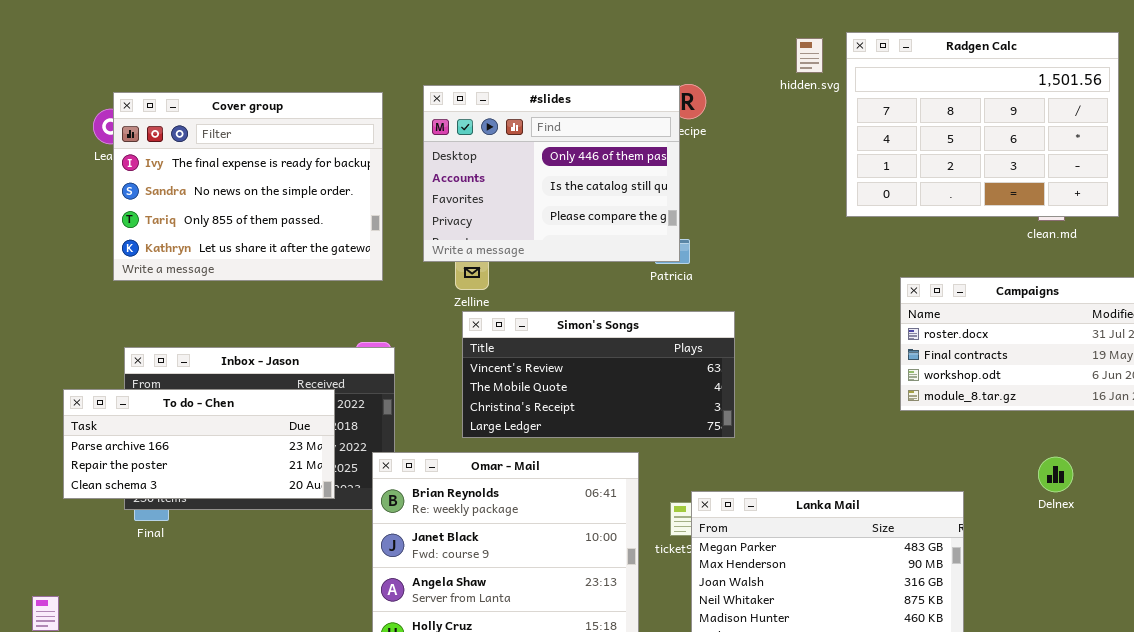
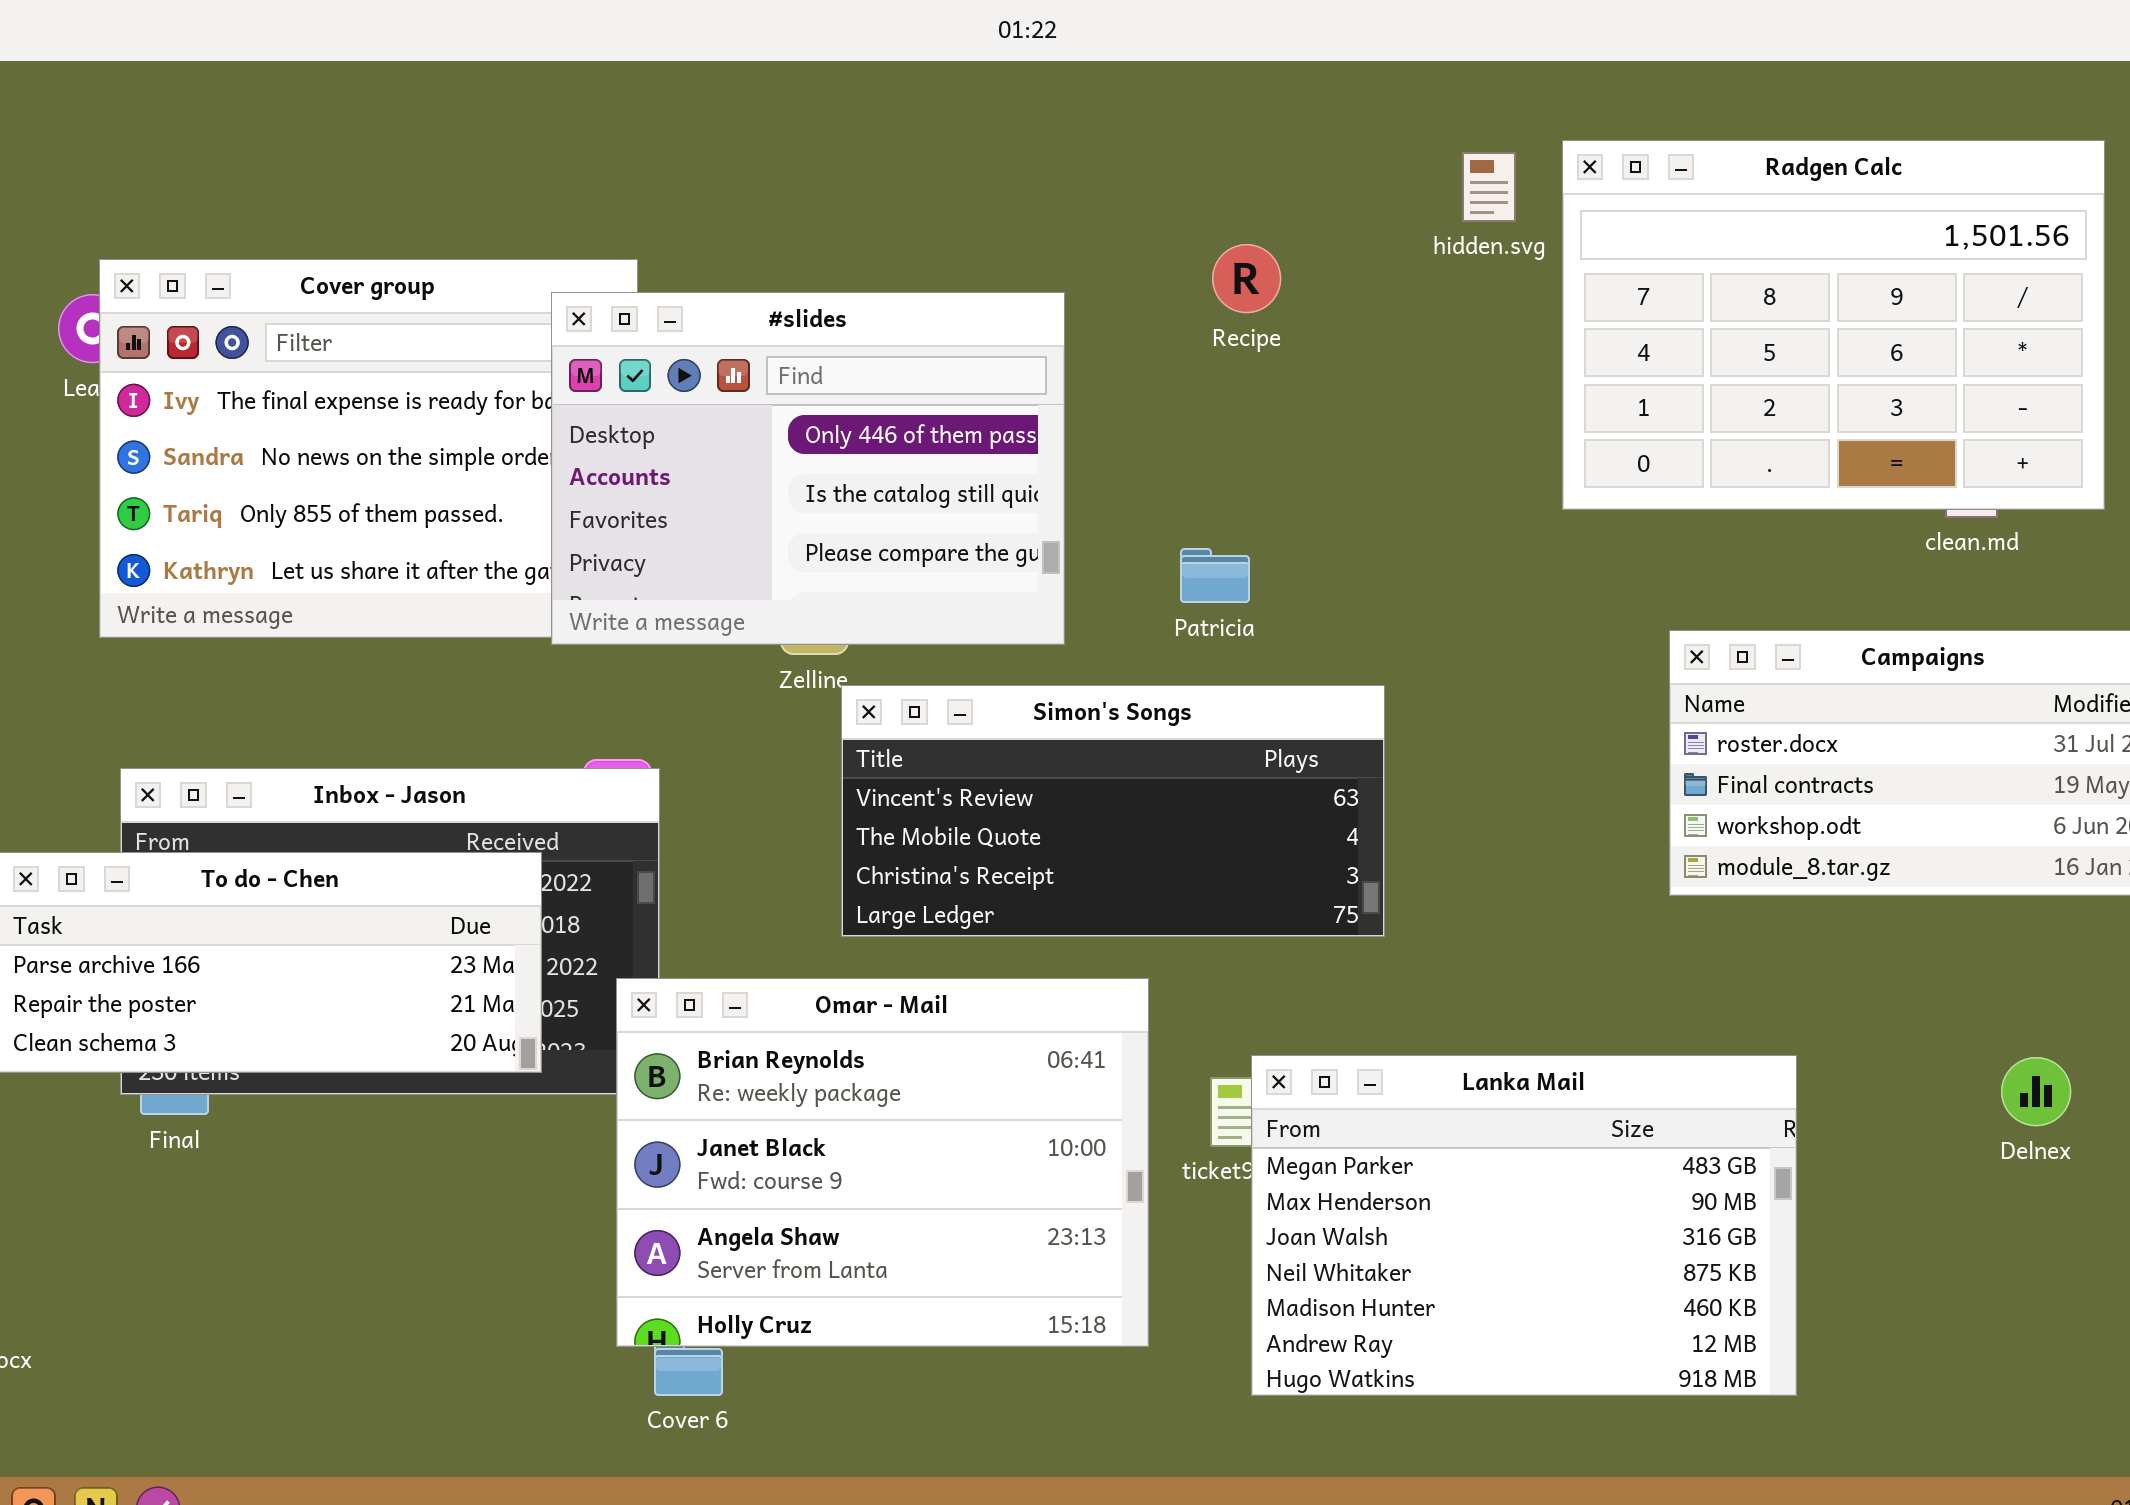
#slides: [423,85,680,262] -> [551,292,1065,645], moved
Simon's Songs: [462,311,735,438] -> [841,685,1385,937], moved
Delnex: [1038,457,1073,492] -> [2001,1057,2071,1126], moved

